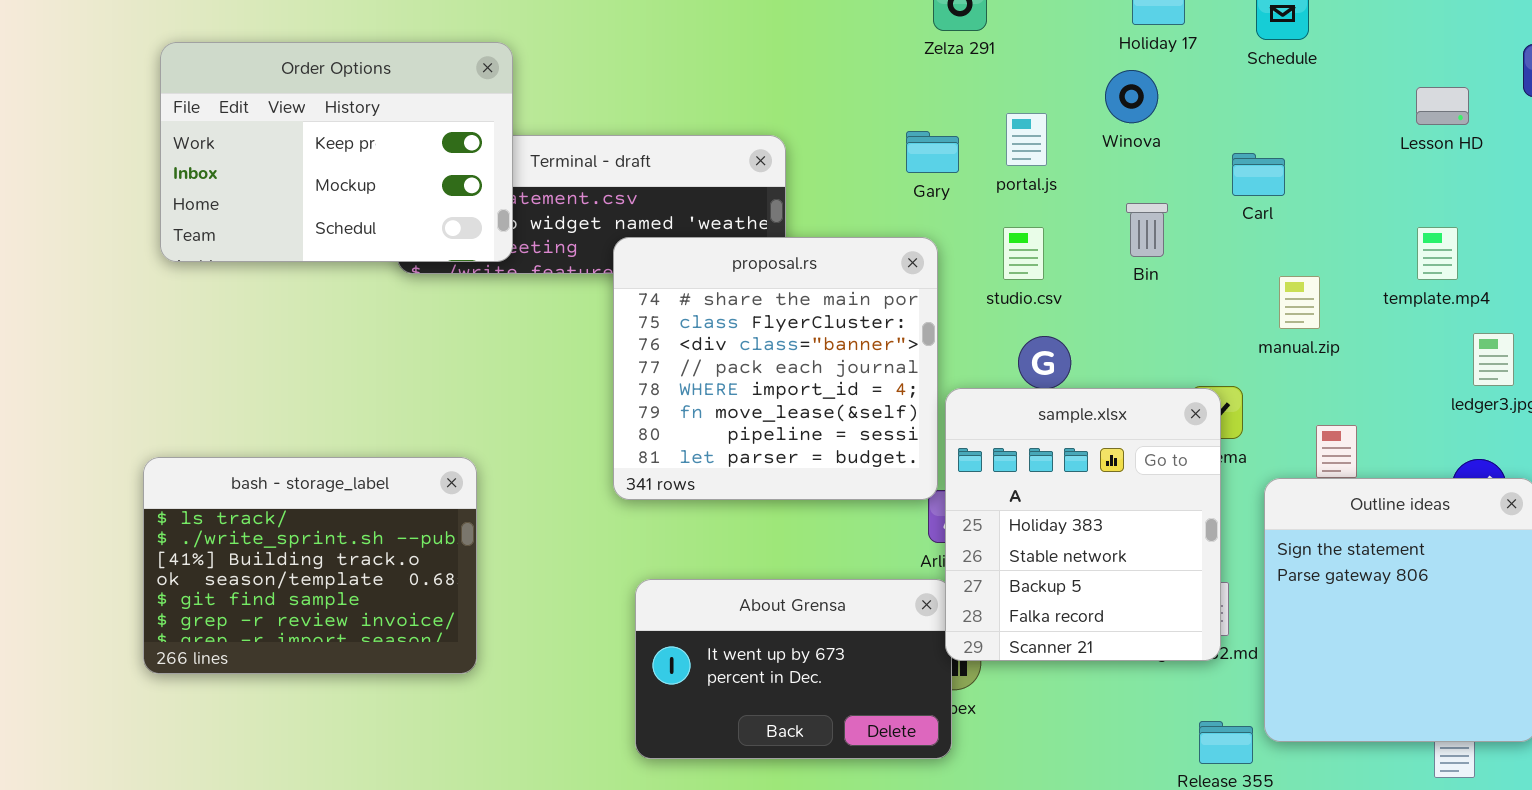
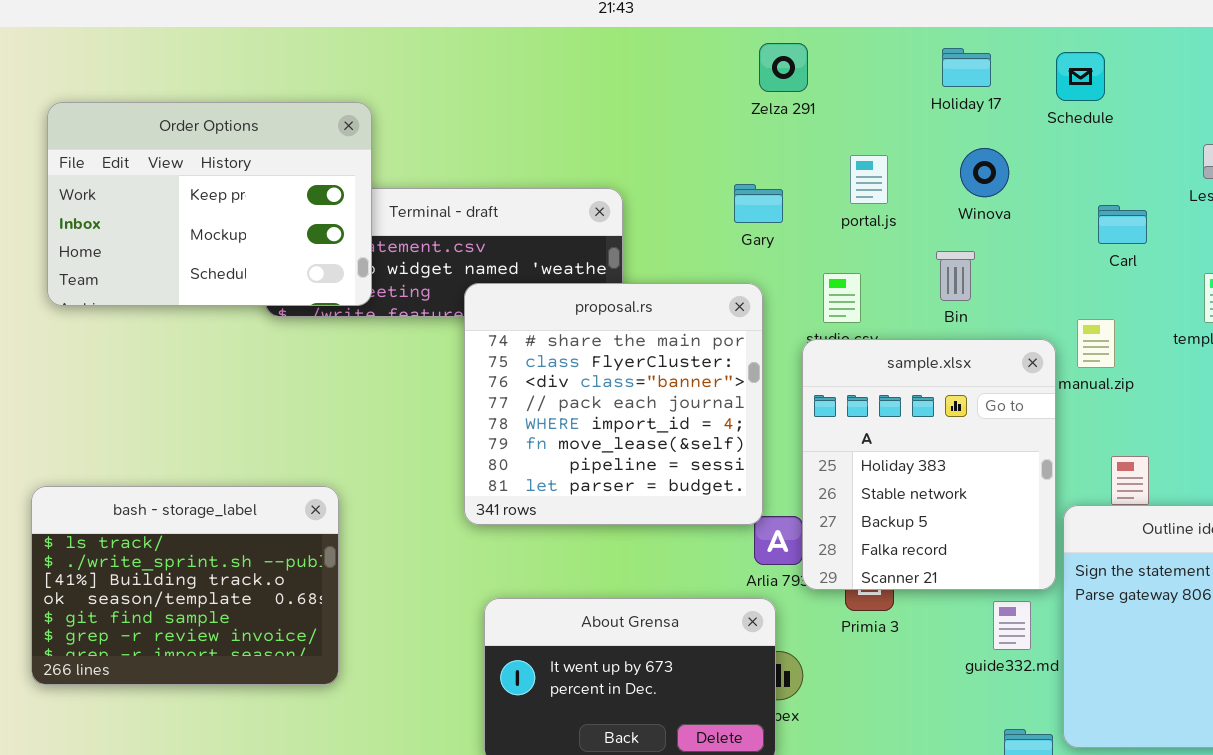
Winova: [1105,70,1158,123] -> [960,148,1009,197], moved
portal.js: [1006,113,1047,166] -> [850,155,888,204], moved
Carl: [1232,153,1285,196] -> [1098,205,1147,244], moved
sample.xlsx: [945,388,1221,661] -> [802,339,1056,590], moved

